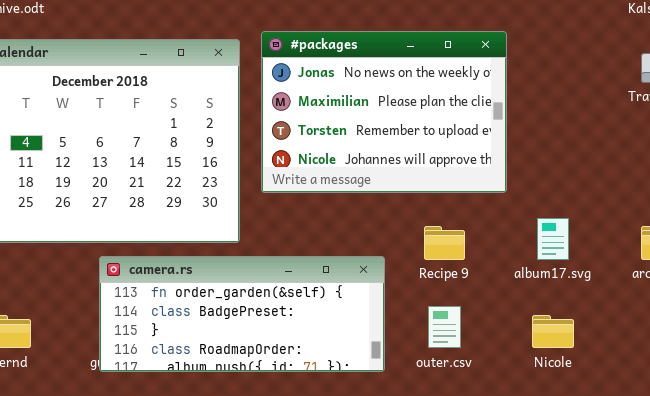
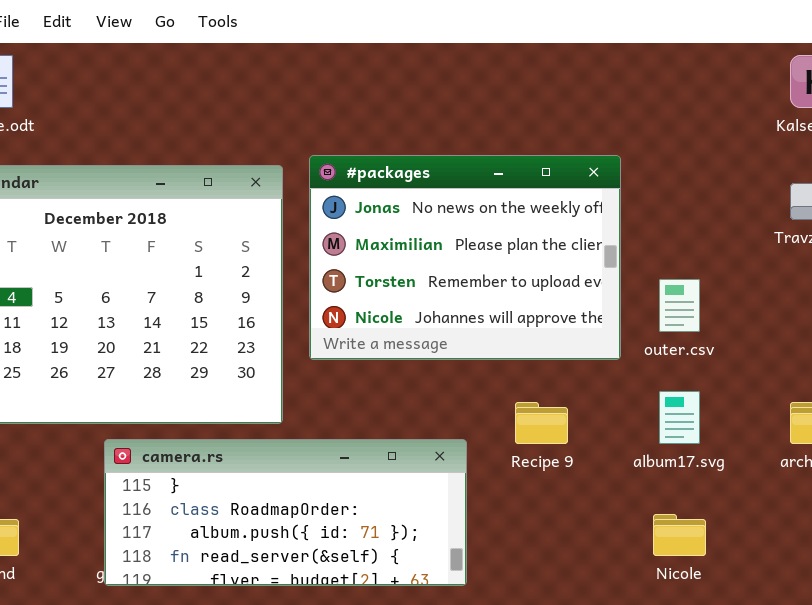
camera.rs: [99,256,385,372] -> [104,439,467,586], scrolled down 2 rows
outer.csv: [428,306,461,348] -> [659,279,700,332], moved

